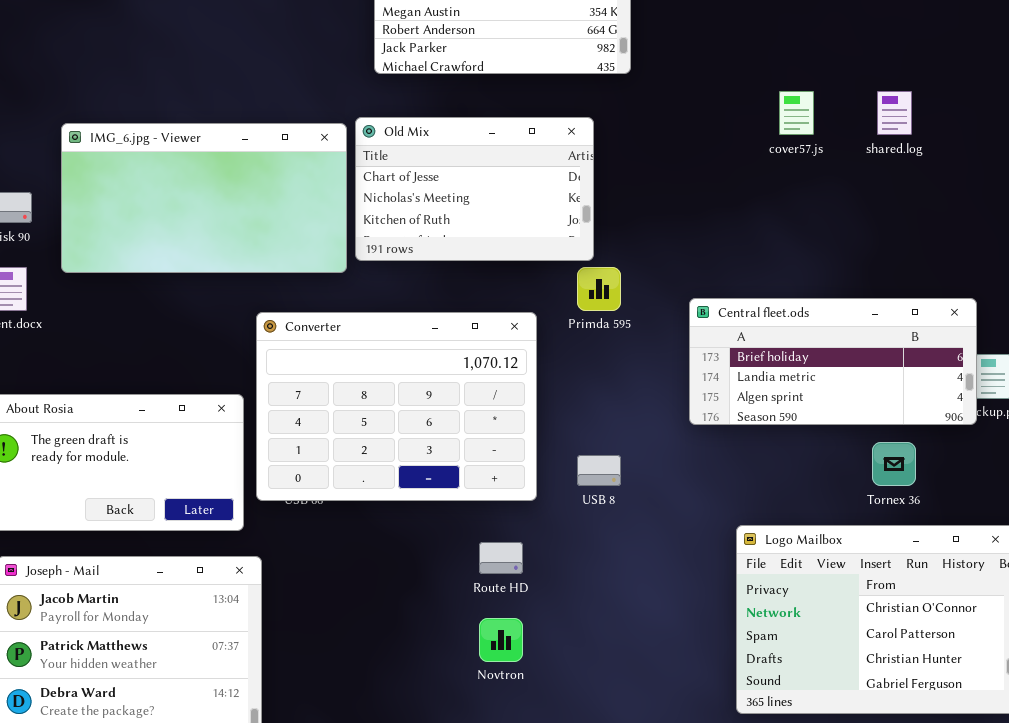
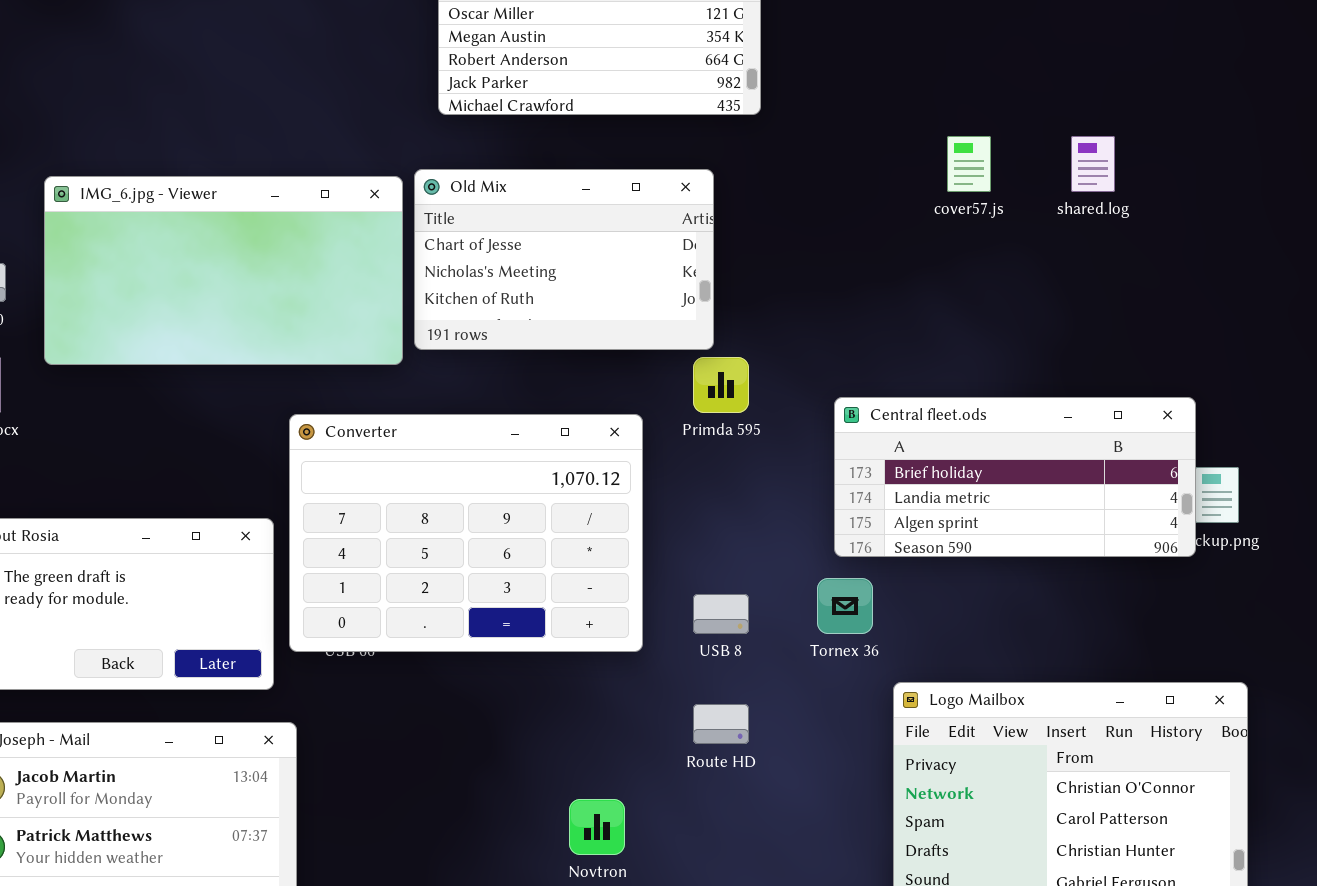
Tornex 36: [872,442,916,486] -> [817,578,873,634], moved
Route HD: [479,542,523,574] -> [693,704,749,744], moved

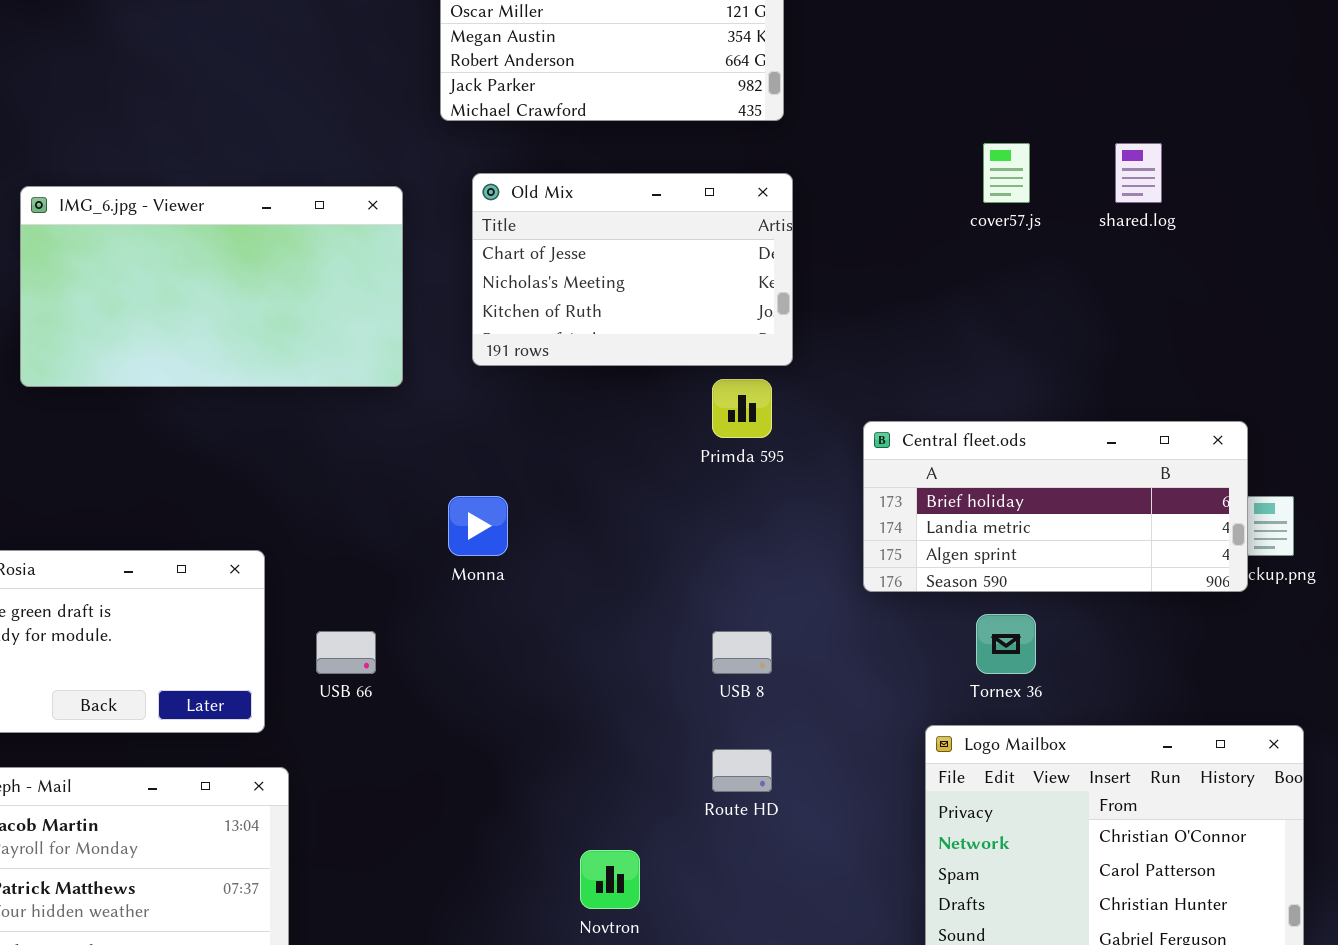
Old Mix: [414,169,714,350] -> [472,173,793,366], moved
Converter: [289,414,643,652] -> none, closed
Tornex 36: [817,578,873,634] -> [976,614,1036,674], moved

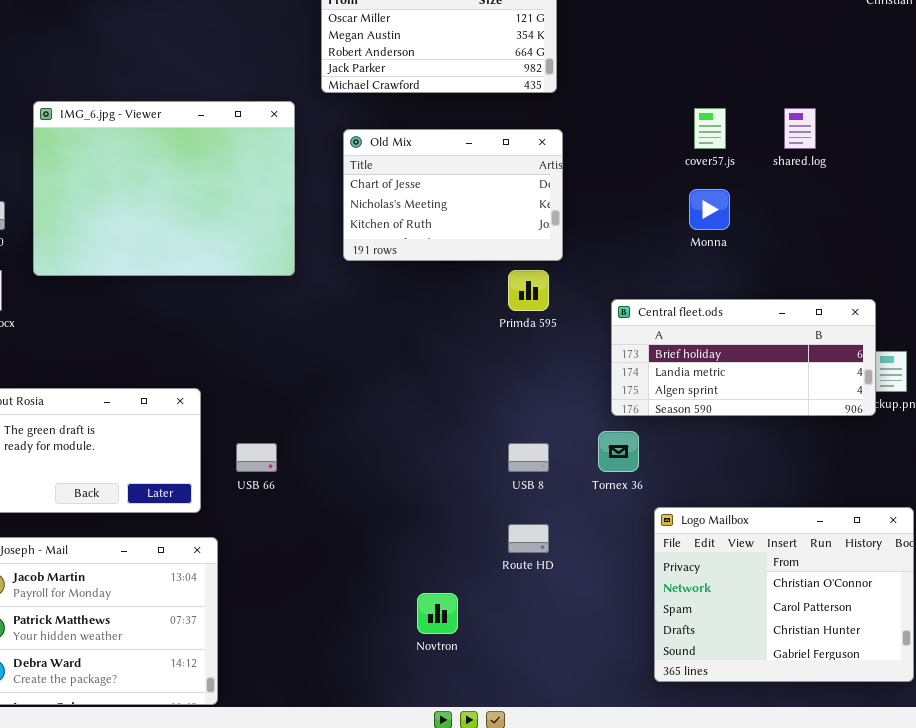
IMG_6.jpg - Viewer: [20,186,403,387] -> [33,101,295,276], resized
Monna: [448,496,508,556] -> [689,189,730,230], moved
Tornex 36: [976,614,1036,674] -> [598,431,639,472], moved

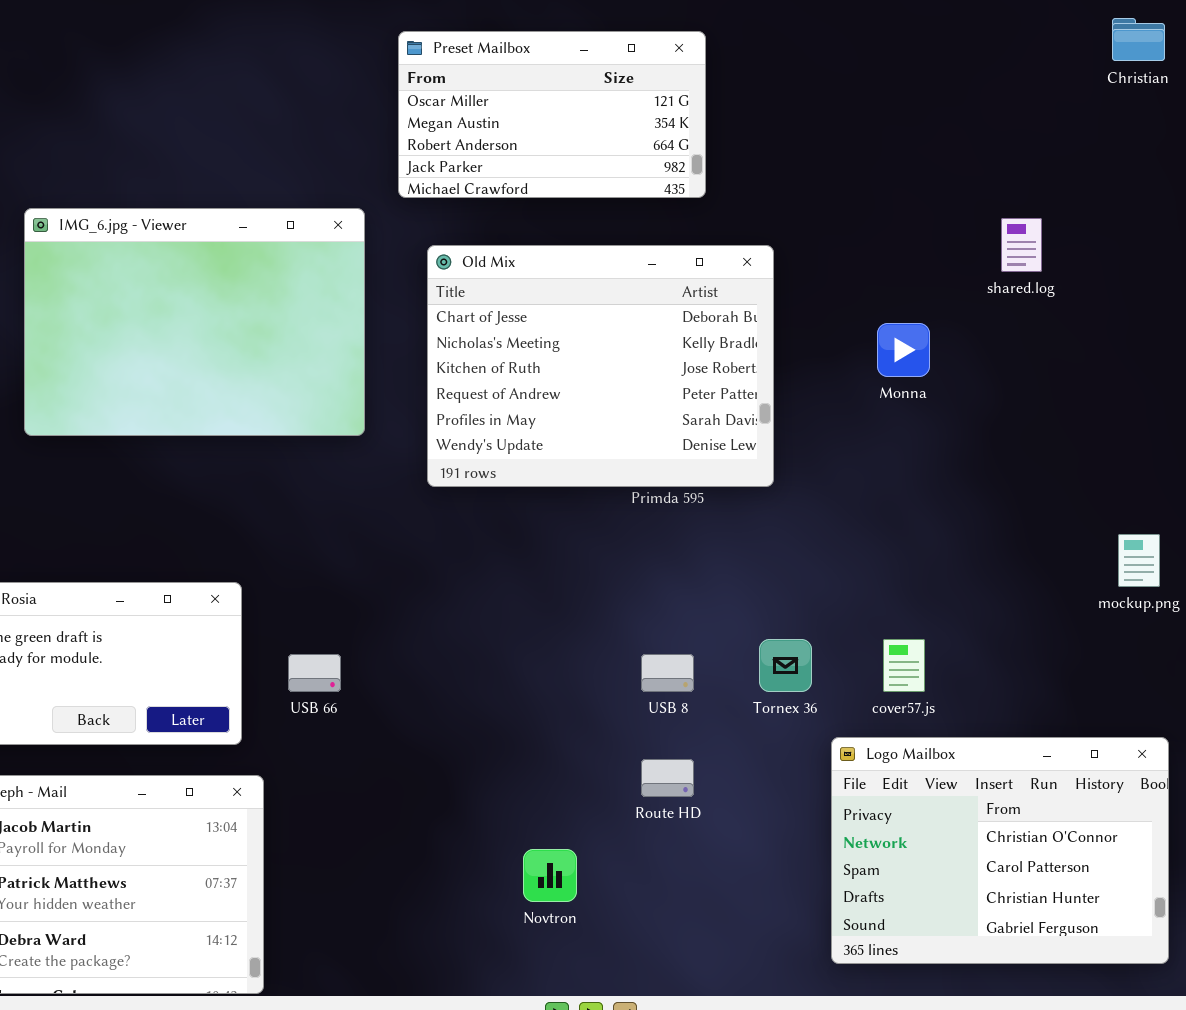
cover57.js: [694,108,726,149] -> [883,639,925,692], moved
Old Mix: [343,129,563,261] -> [427,245,774,487], resized
Central fleet.ods: [611,299,876,416] -> none, closed

